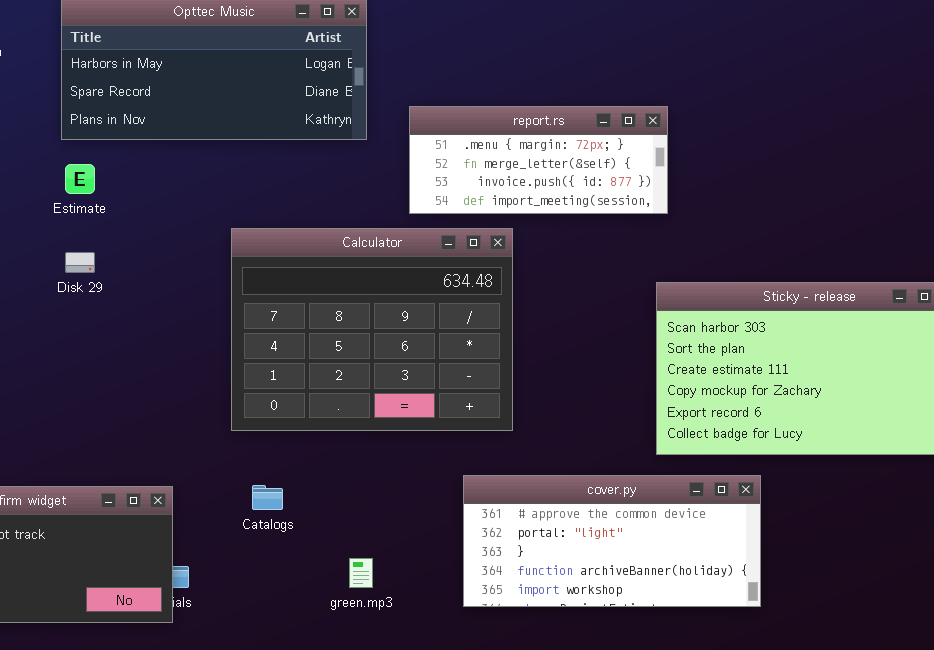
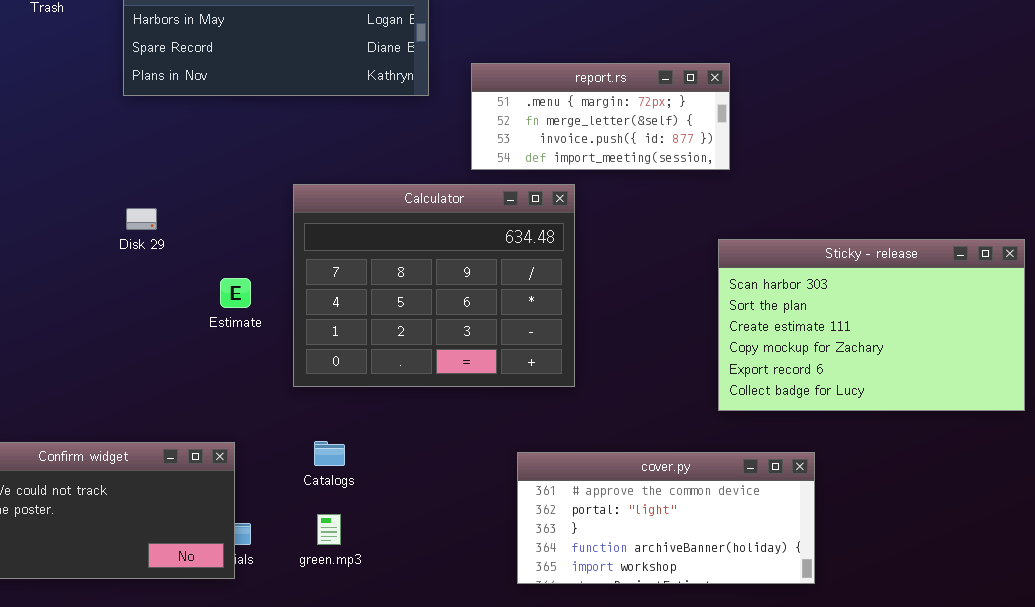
Estimate: [65,164,95,194] -> [220,278,251,308], moved
cover.py: [463,475,761,607] -> [517,452,815,584], moved
green.mp3: [349,558,373,588] -> [317,514,341,545], moved

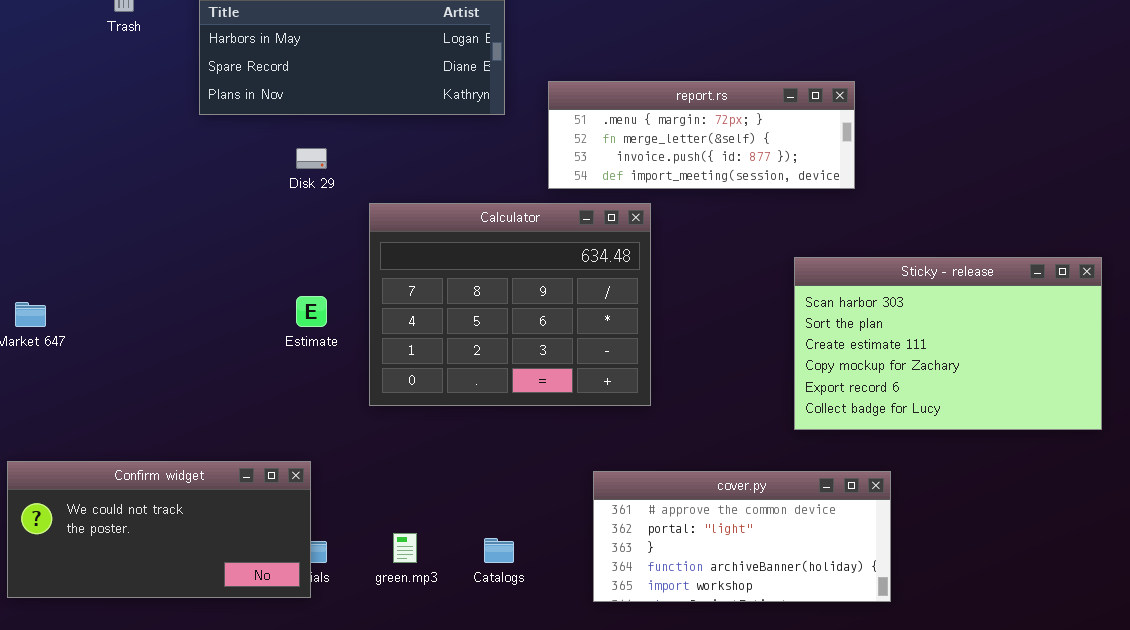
report.rs: [471,63,730,170] -> [548,81,855,189], resized
Disk 29: [126,208,157,230] -> [296,148,327,169], moved
Catalogs: [314,441,345,466] -> [484,538,514,563], moved

